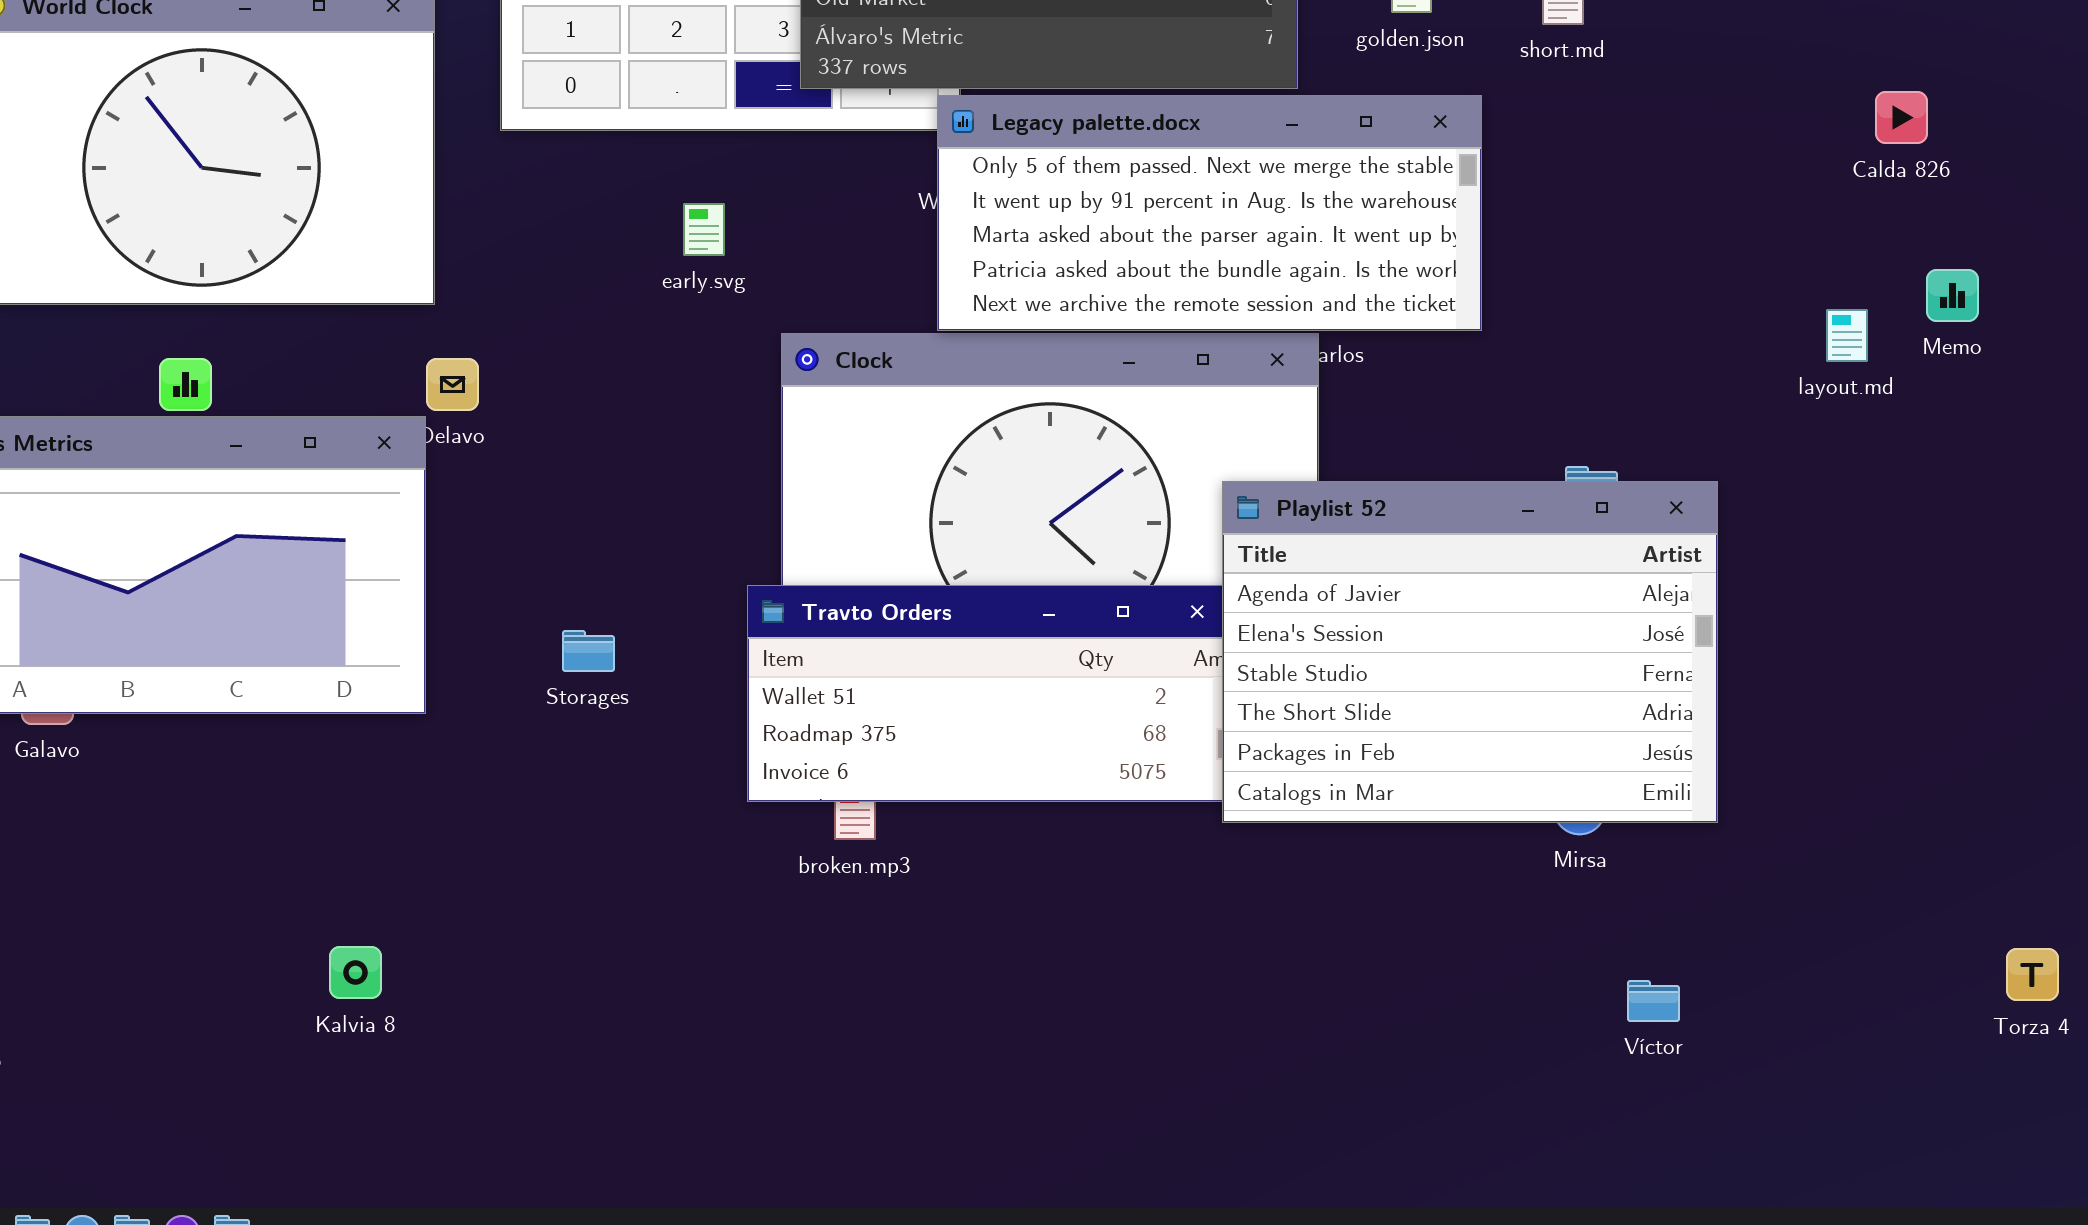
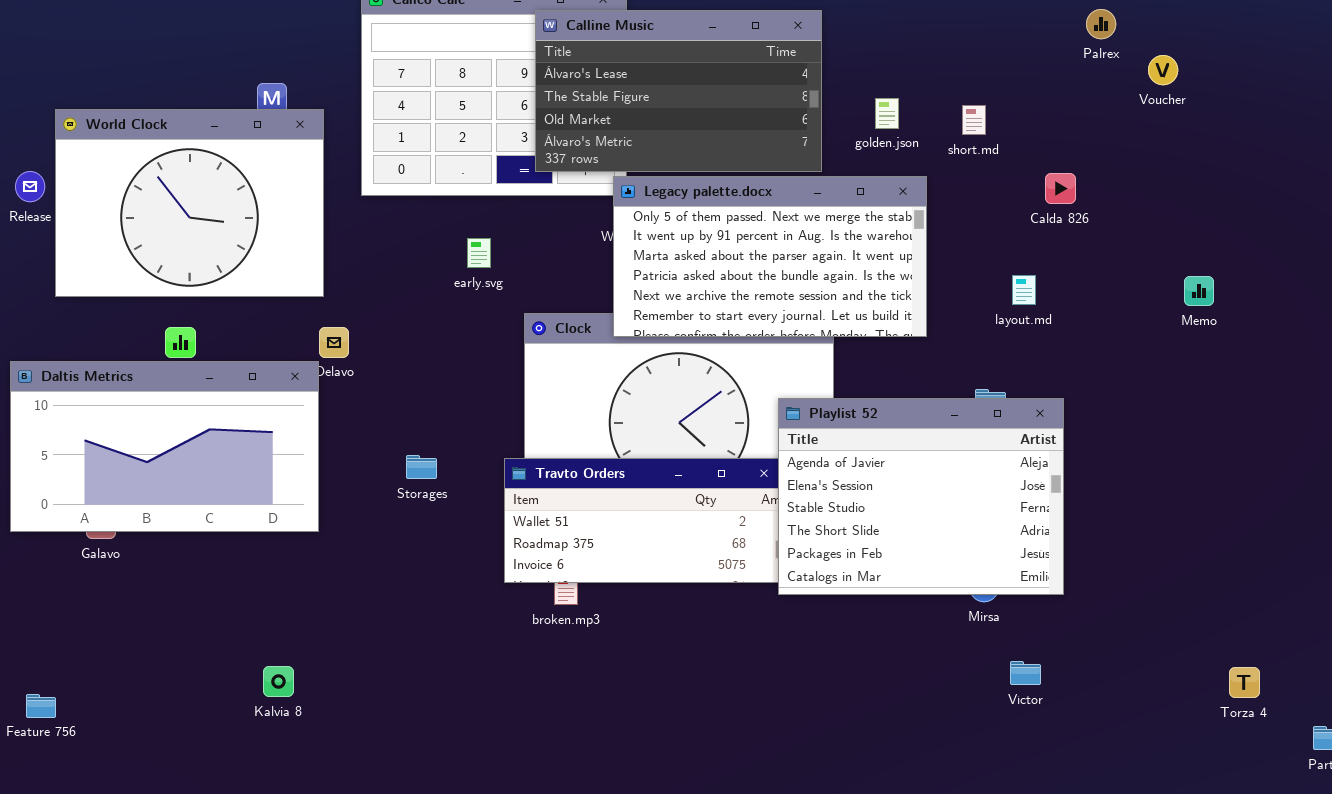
Calda 826: [1875,91,1928,144] -> [1045,173,1076,204], moved
Legacy palette.docx: [937,95,1482,331] -> [613,176,927,337], resized
layout.md: [1826,309,1868,362] -> [1012,275,1036,305], moved
Storages: [562,630,615,672] -> [406,455,437,479], moved
Víctor: [1627,980,1680,1022] -> [1010,661,1041,685], moved

